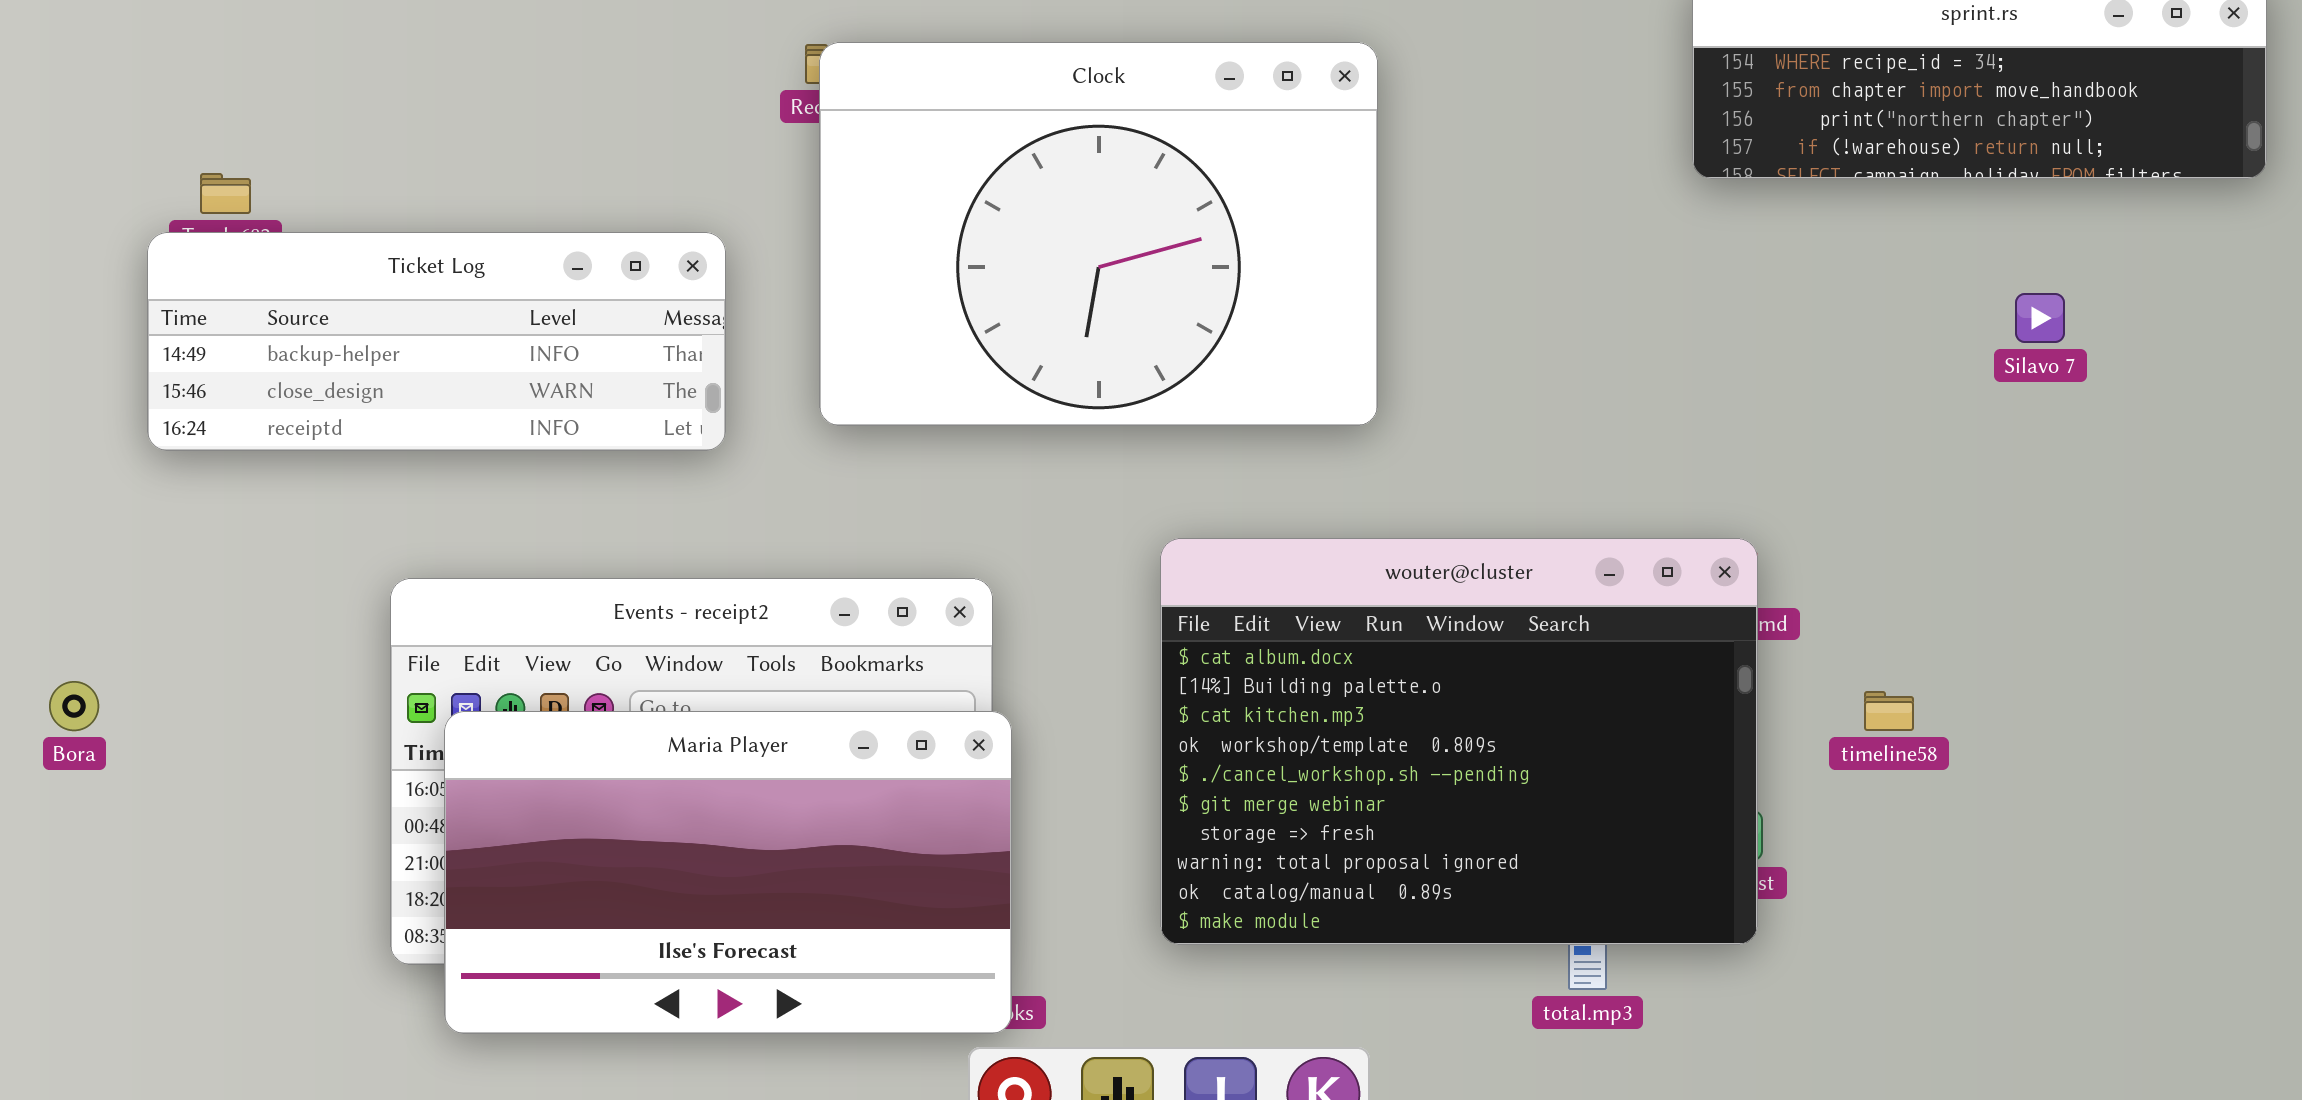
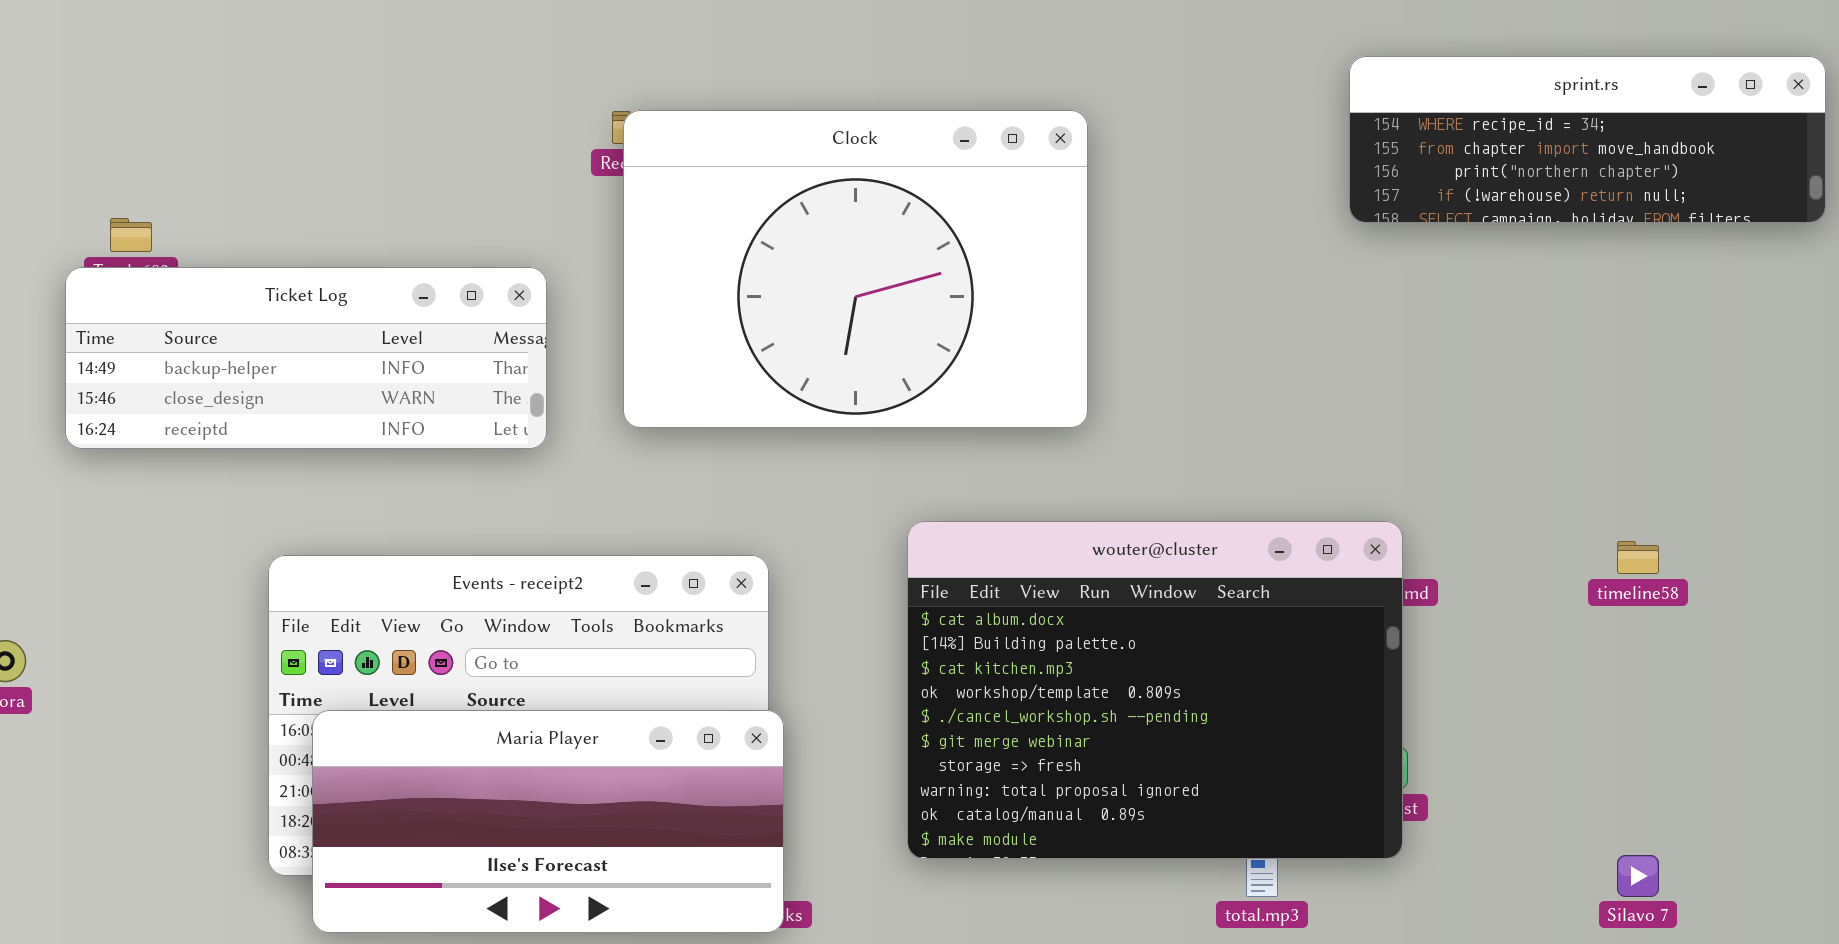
Silavo 7: [2015,293,2065,343] -> [1617,855,1659,897], moved
timeline58: [1864,691,1914,731] -> [1617,541,1659,574], moved
Maria Player: [444,711,1012,1034] -> [312,710,784,933], resized

